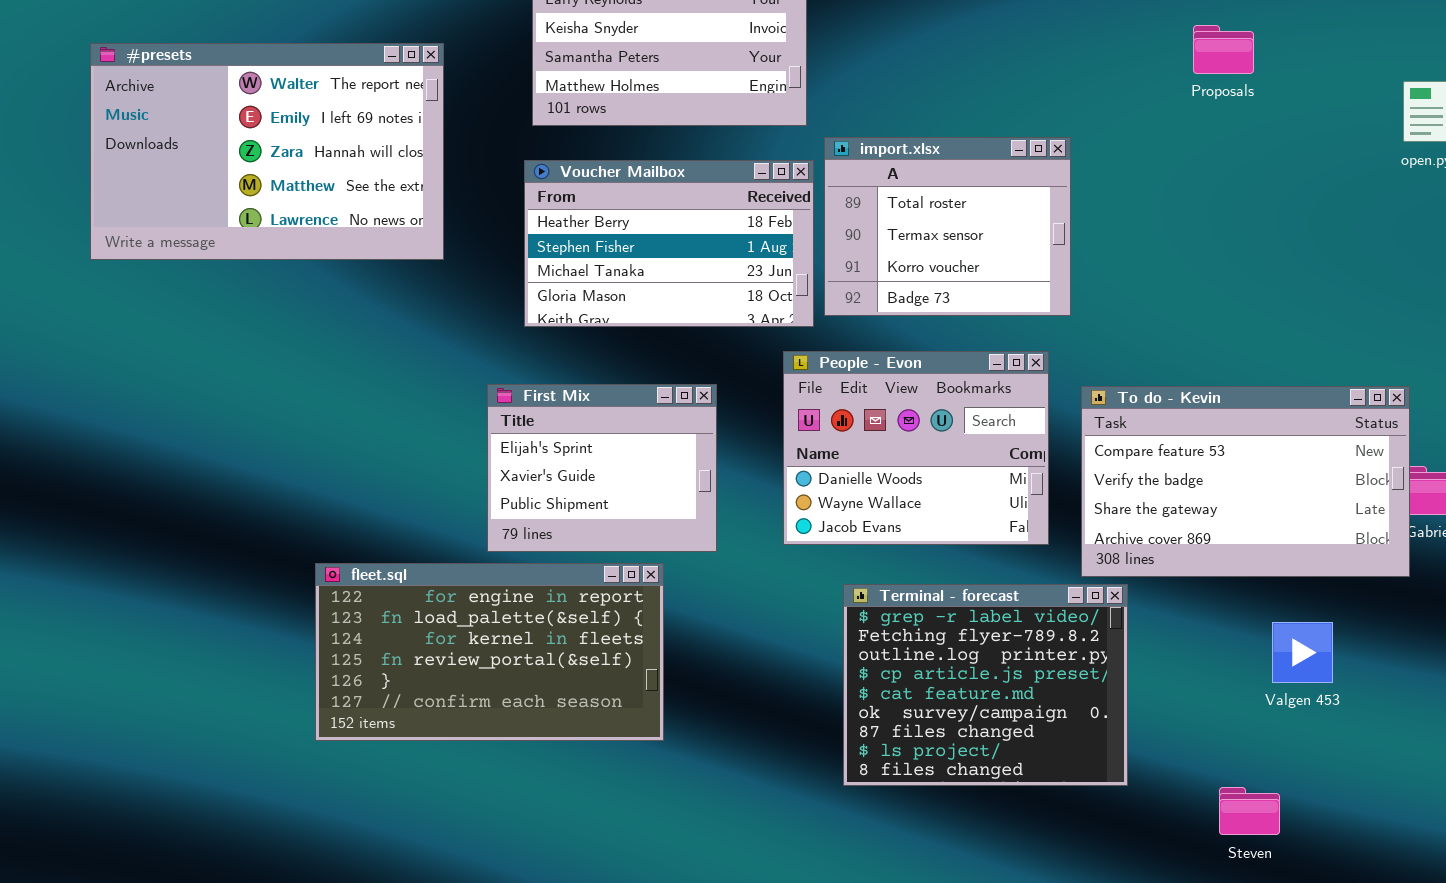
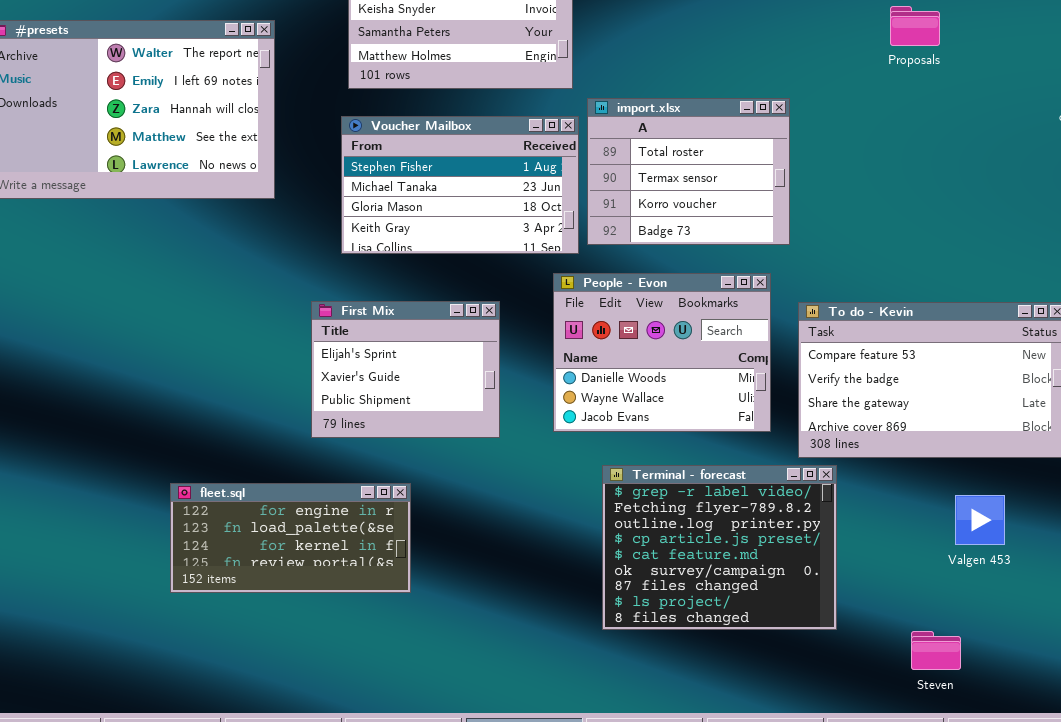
Voucher Mailbox: [524,160,814,327] -> [341,116,579,254], scrolled down 1 row
fleet.sql: [315,563,664,741] -> [170,483,411,593], resized

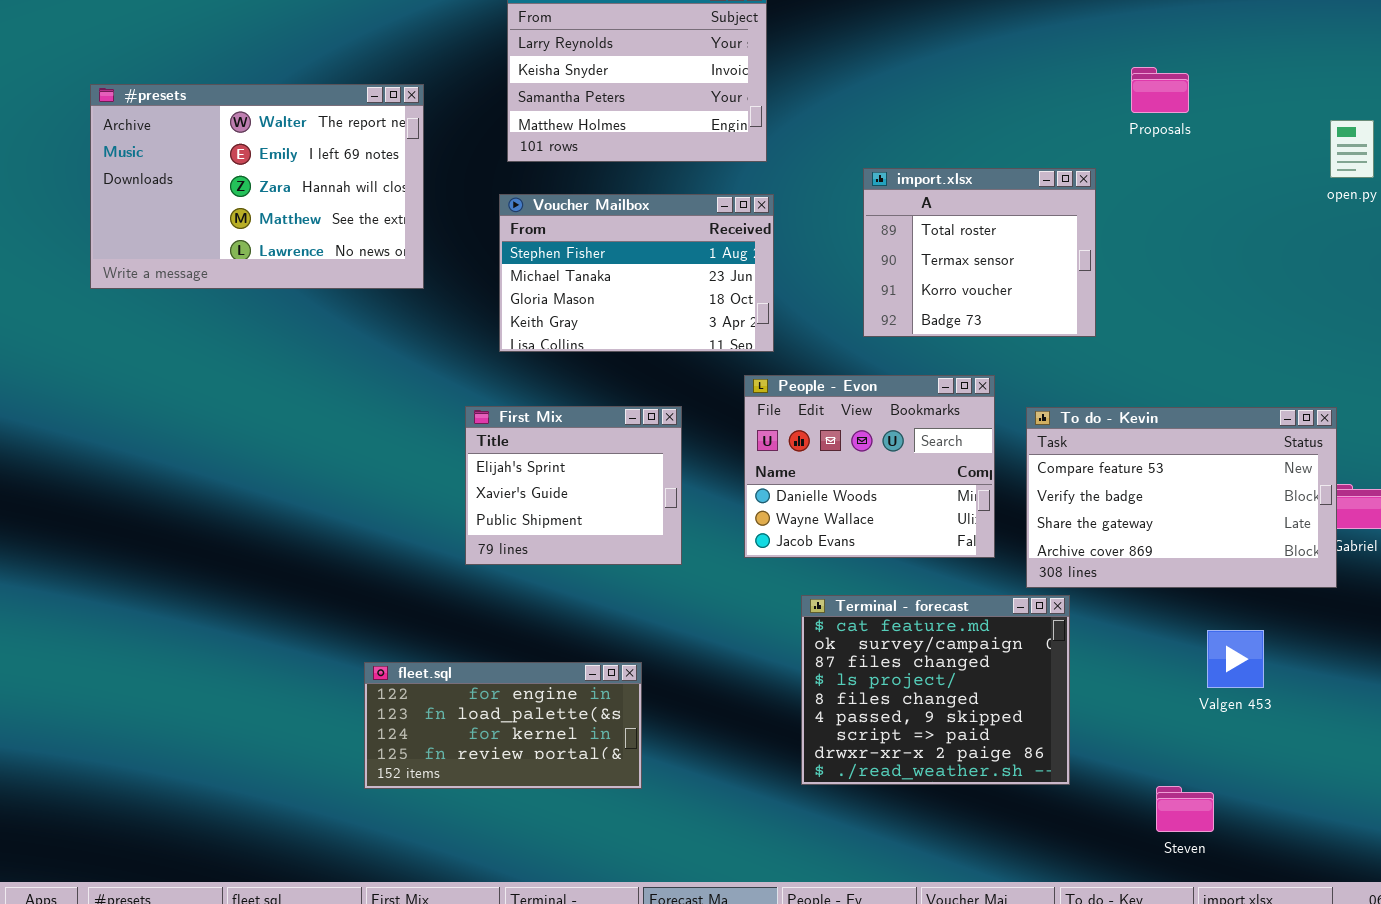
import.xlsx: [587,98,790,245] -> [863,168,1096,337], moved
Terminal - forecast: [602,465,837,630] -> [801,595,1070,785], scrolled down 4 rows
fleet.sql: [170,483,411,593] -> [364,662,642,789], moved

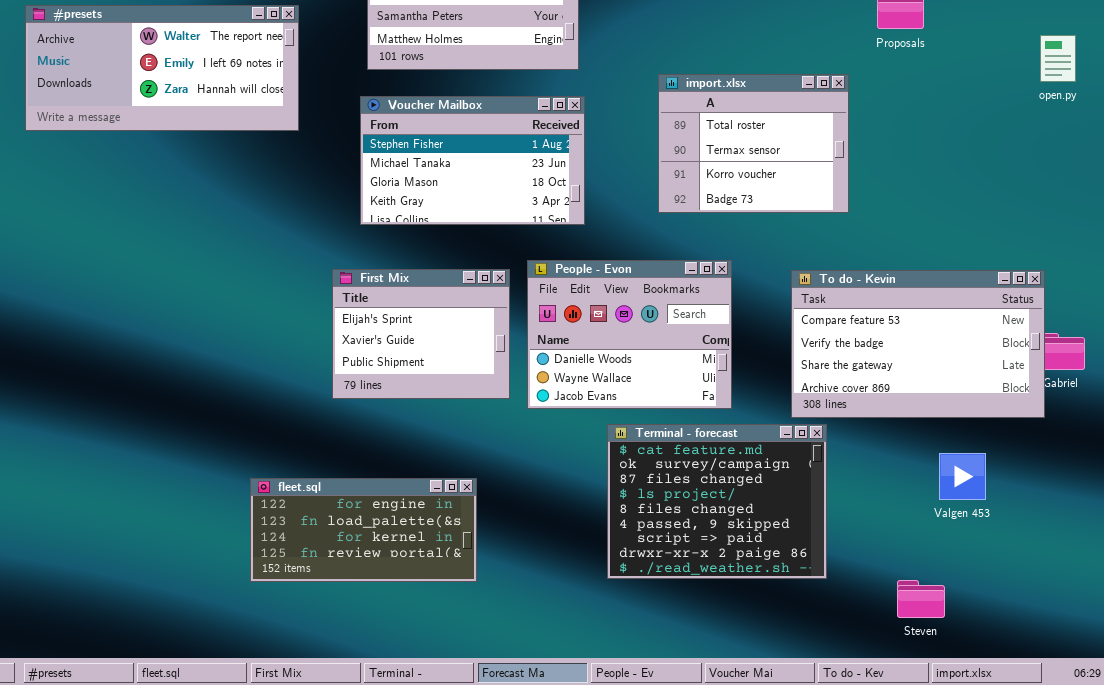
#presets: [90,84,424,289] -> [25,5,299,131], resized
People - Evon: [744,375,995,558] -> [527,260,732,409], moved

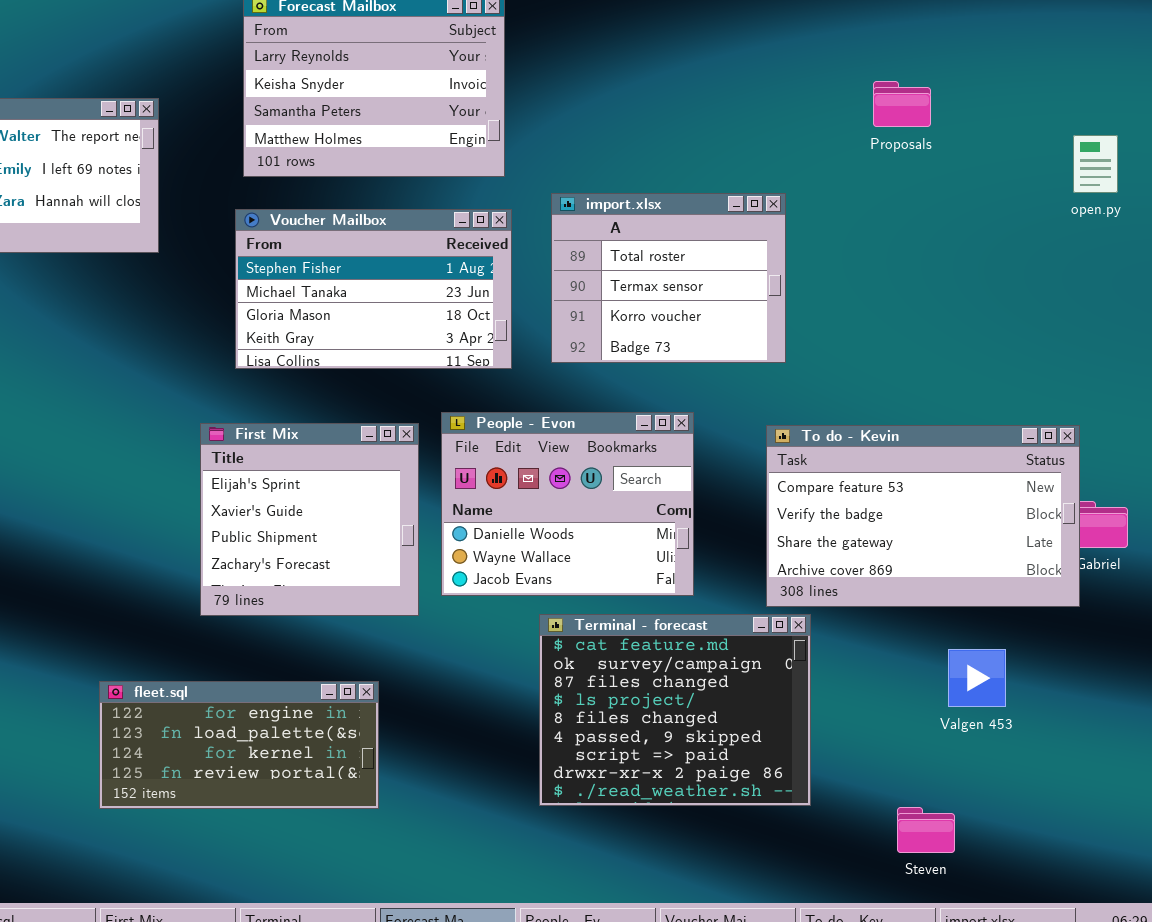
import.xlsx: [658,74,849,213] -> [551,193,786,363], moved
First Mix: [332,269,510,399] -> [200,423,419,616], resized

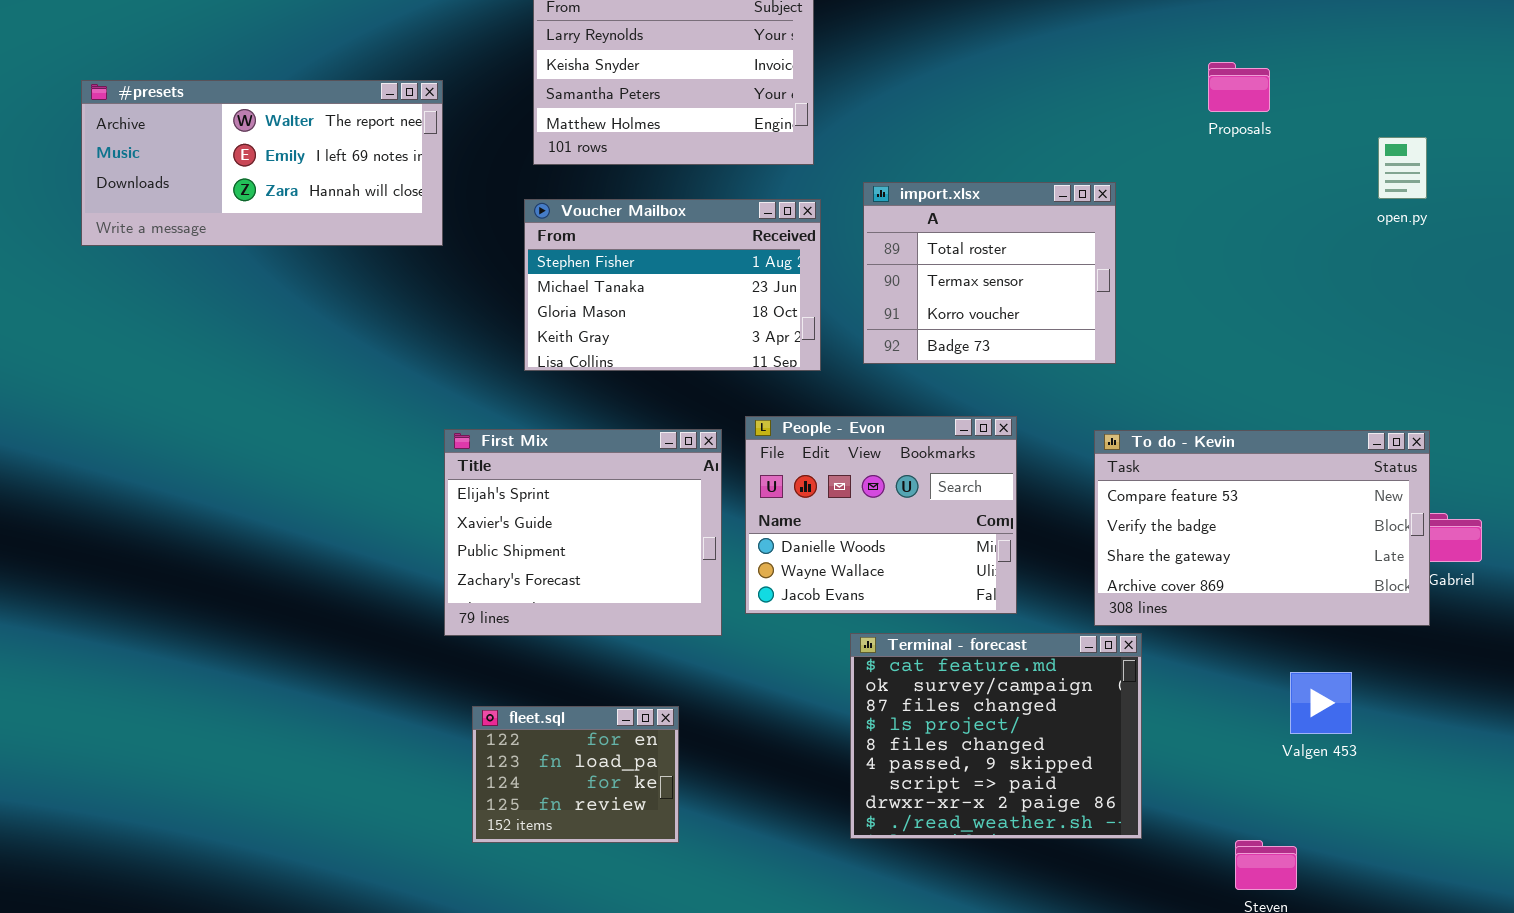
open.py: [1073,135,1118,193] -> [1378,137,1427,199], moved
First Mix: [200,423,419,616] -> [444,429,722,636], resized
fleet.sql: [99,681,379,809] -> [472,706,679,843], resized

